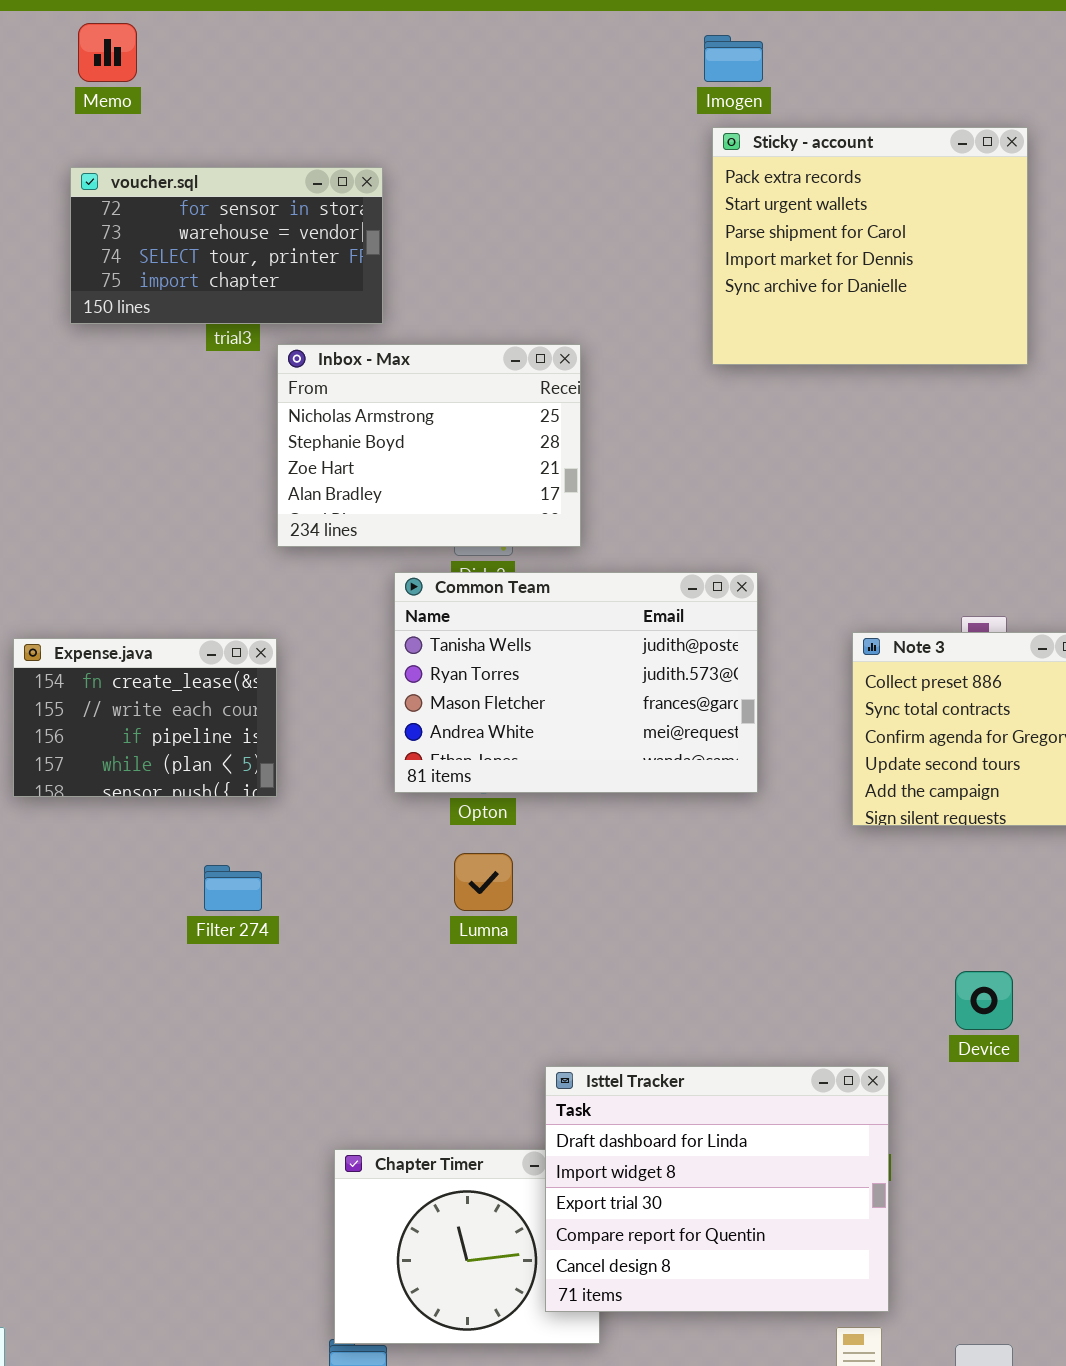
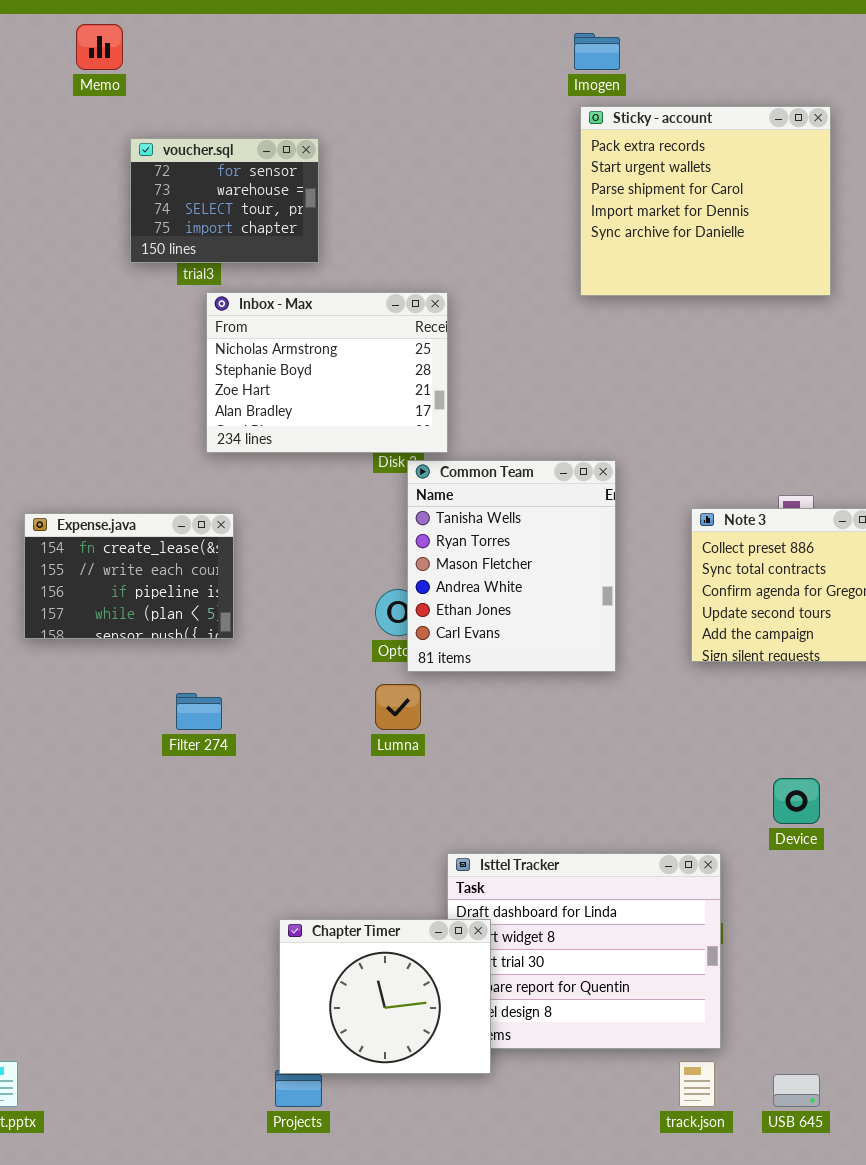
voucher.sql: [70,167,383,324] -> [130,138,319,263], resized
Inbox - Max: [277,344,581,547] -> [206,292,448,453], moved
Common Team: [394,572,758,793] -> [407,460,616,672], resized
Chapter Timer: [334,1149,600,1344] -> [279,919,491,1074], raised

